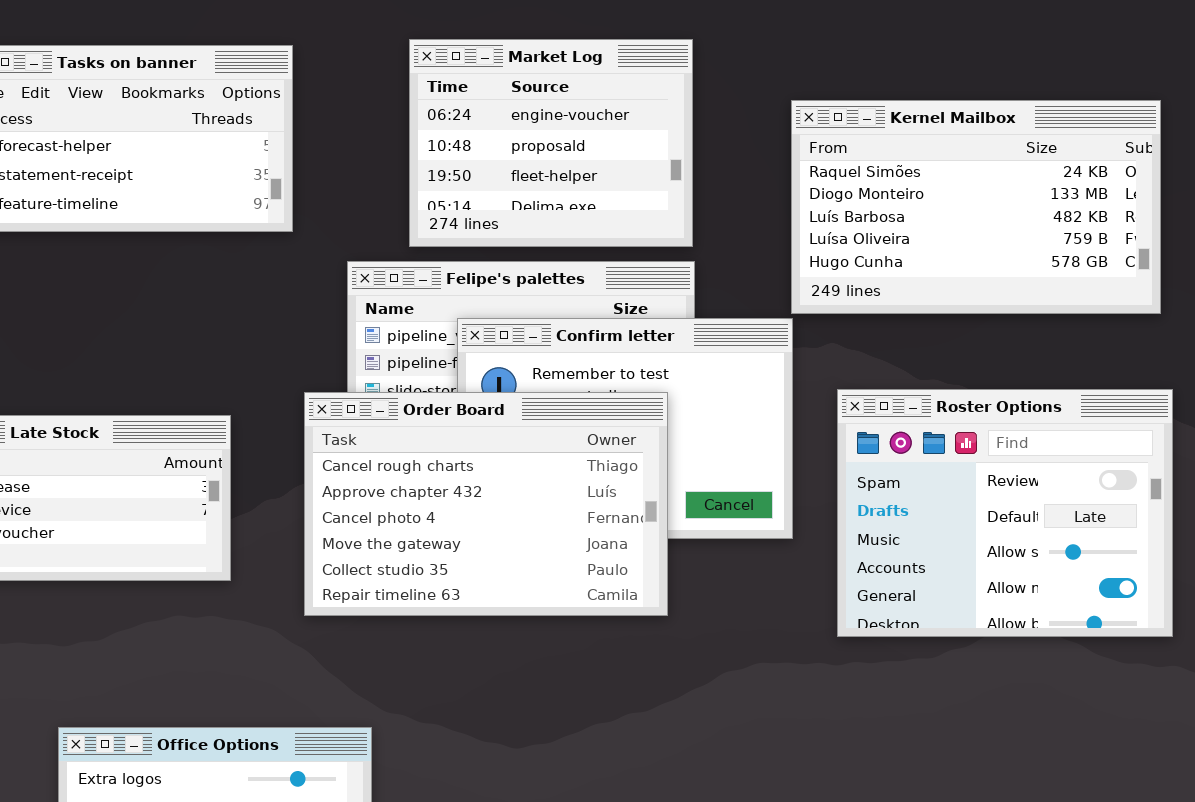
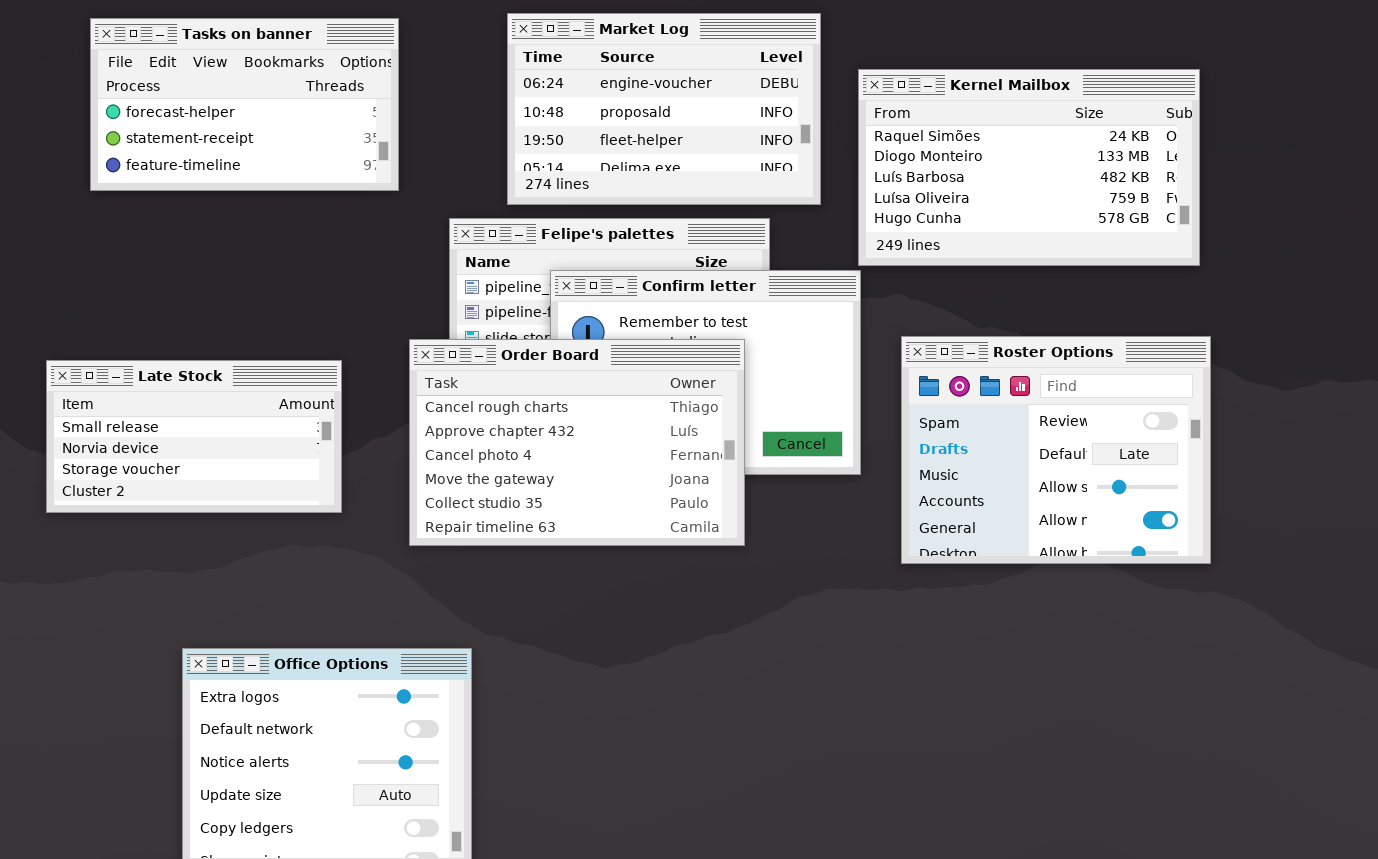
Market Log: [409,39,693,247] -> [507,13,821,205], resized

